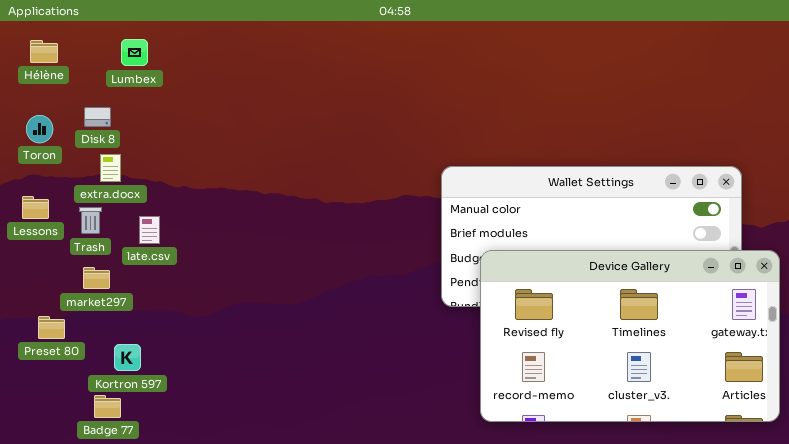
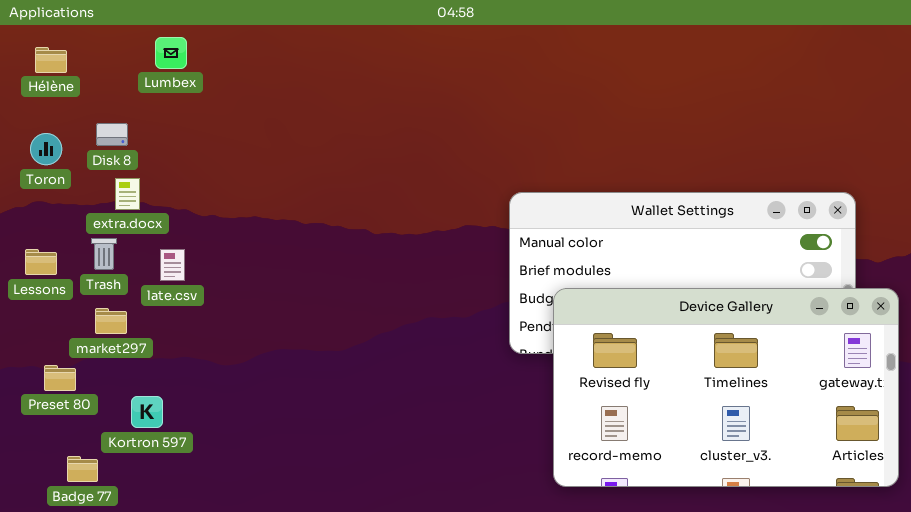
Lumbex: [121,39,148,66] -> [155,37,187,69], moved
Lessons: [22,196,49,219] -> [25,249,57,275], moved
Badge 77: [94,395,121,418] -> [67,456,98,482], moved

